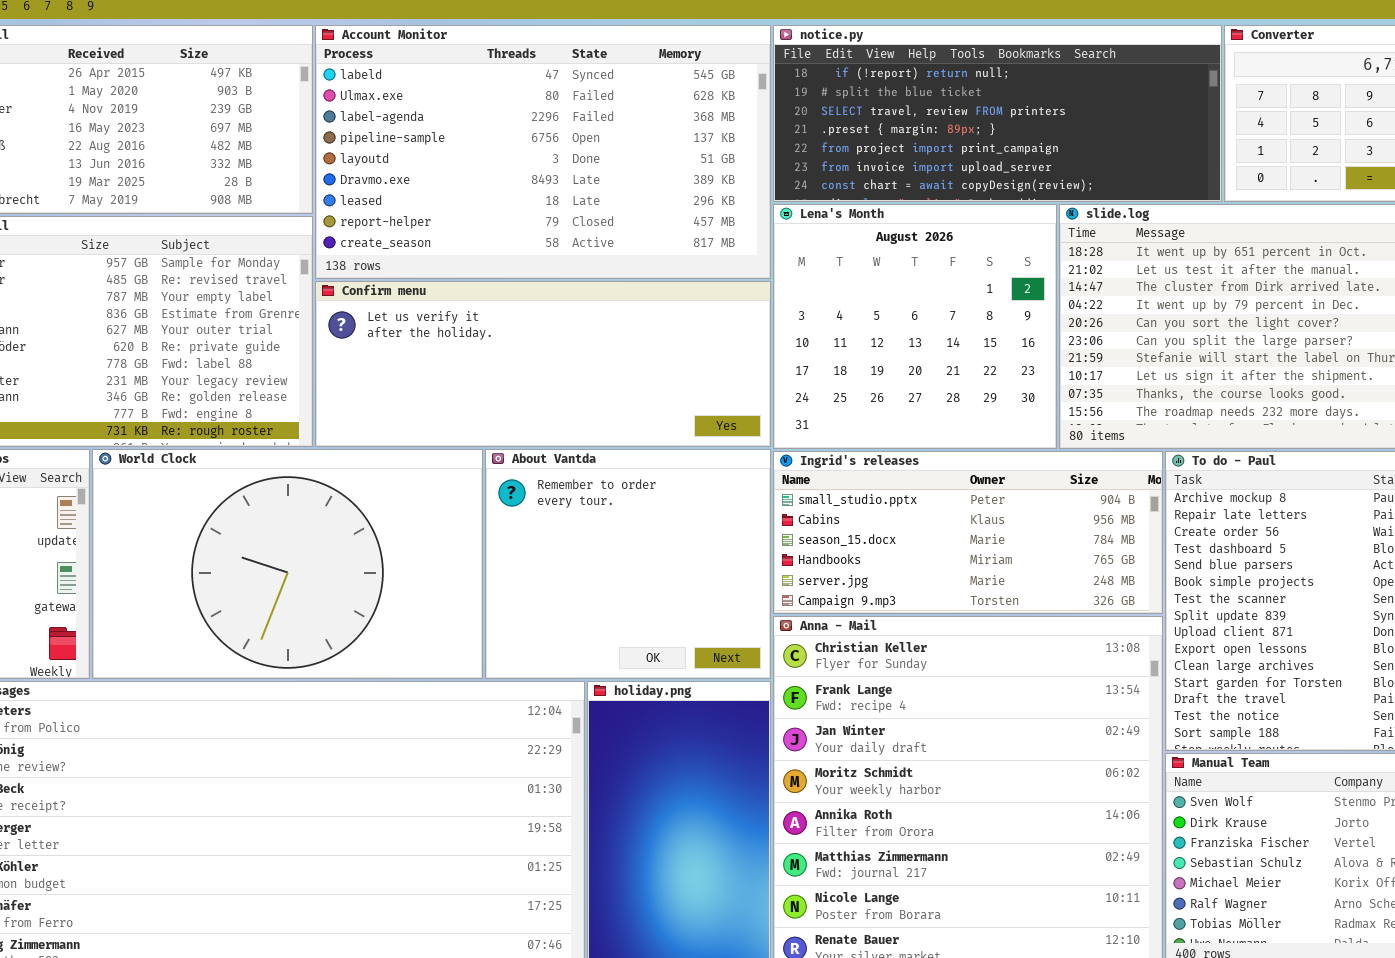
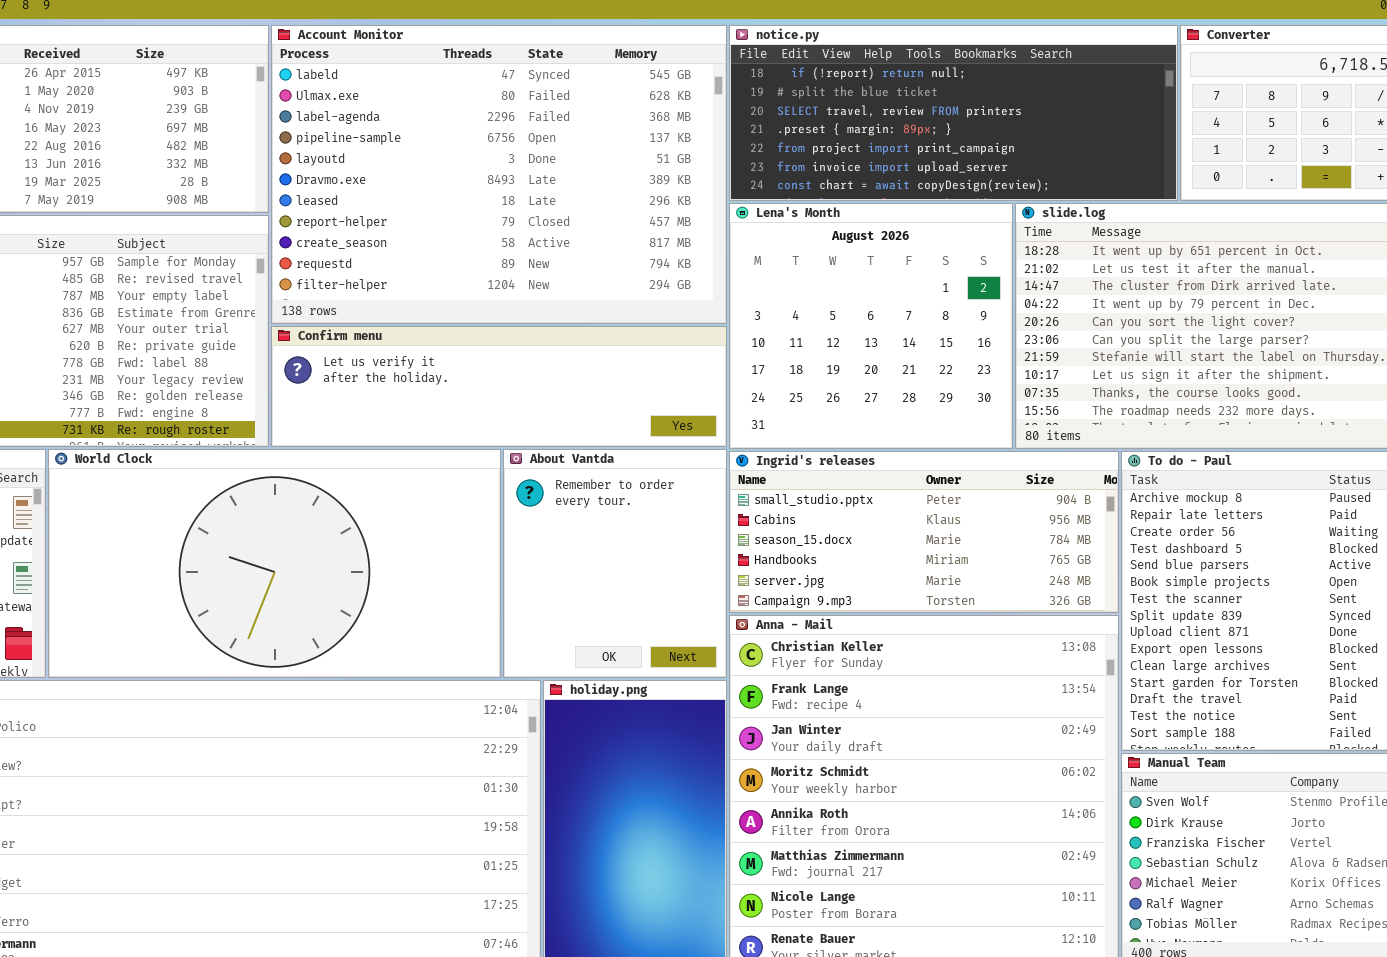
Account Monitor: [315,25,771,279] -> [271,25,727,324], resized
Confirm menu: [315,281,771,447] -> [271,326,727,447], resized
World Clock: [92,449,483,679] -> [48,449,501,678], resized
About Vantda: [485,449,771,679] -> [503,449,727,678], resized

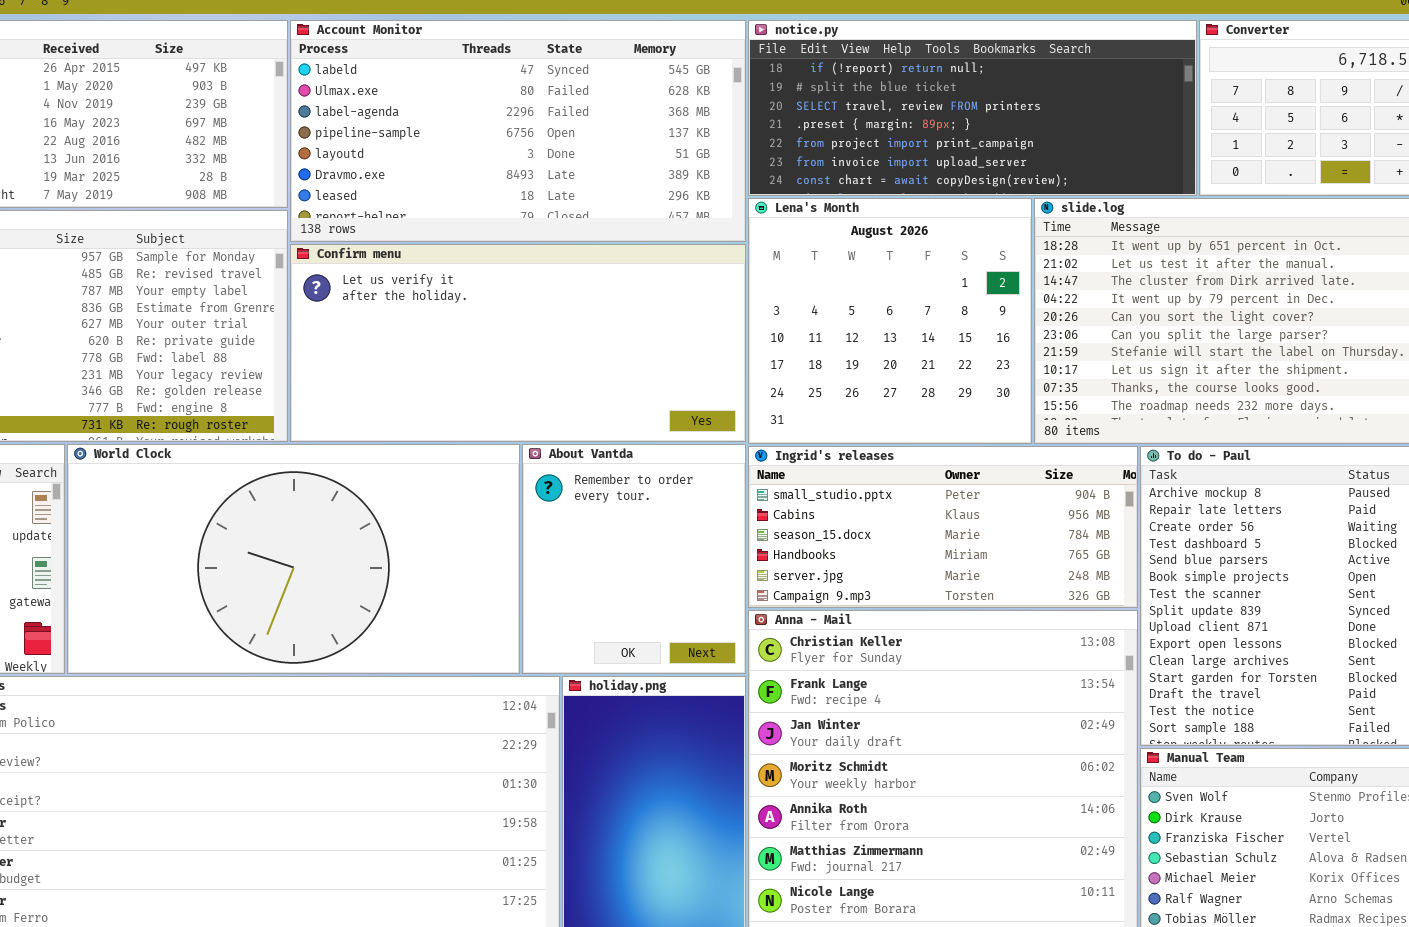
Account Monitor: [271,25,727,324] -> [290,20,746,242], resized
Confirm menu: [271,326,727,447] -> [290,244,746,442], resized

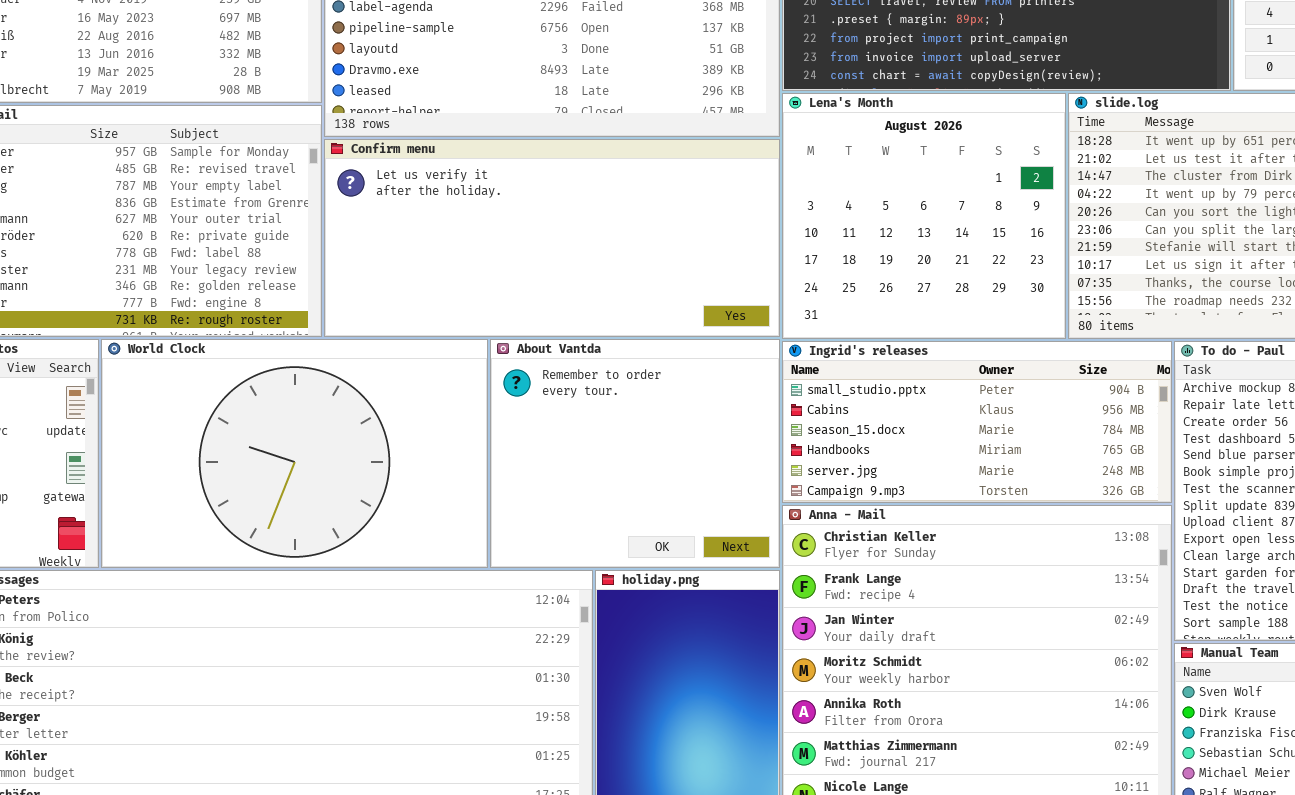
World Clock: [67,444,520,674] -> [101,339,488,568], resized
About Vantda: [522,444,746,674] -> [490,339,780,568], resized

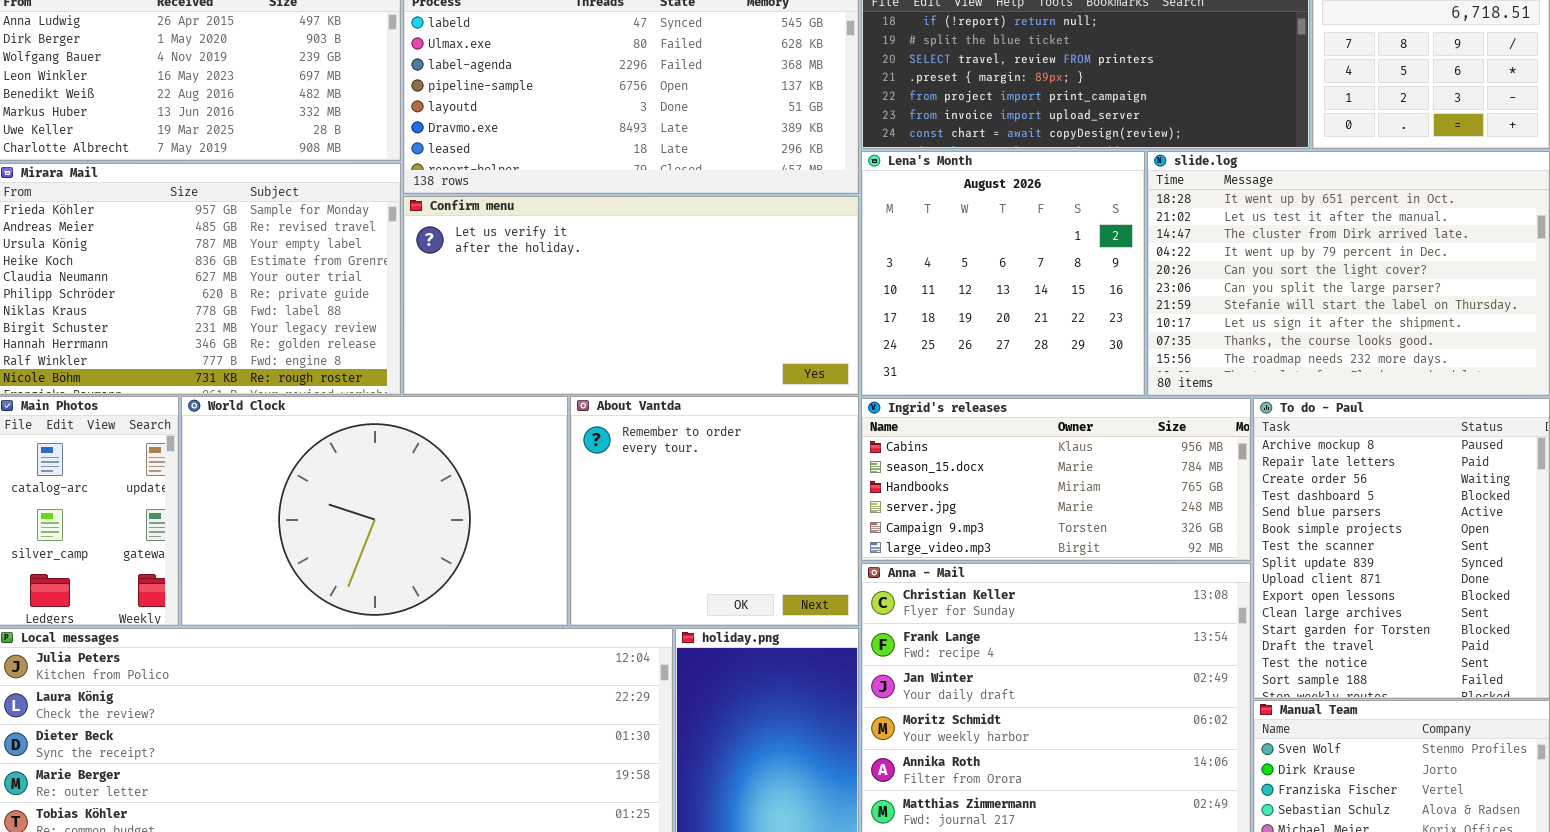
Ingrid's releases: [782,341,1172,503] -> [861,398,1251,561], scrolled down 1 row

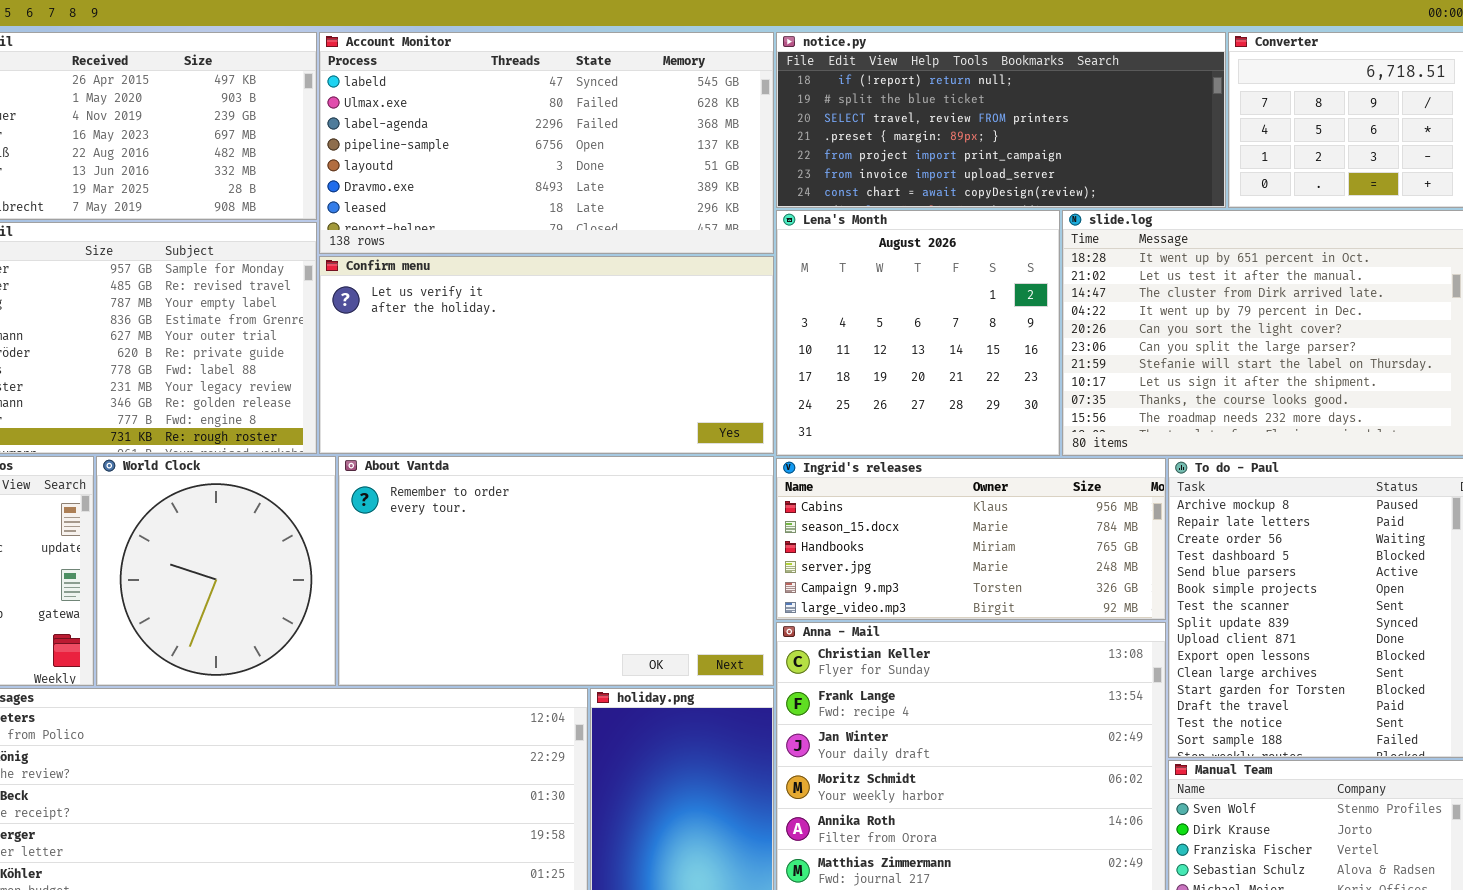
World Clock: [181,396,568,626] -> [96,456,336,686], resized
About Vantda: [570,396,859,626] -> [338,456,774,686], resized

